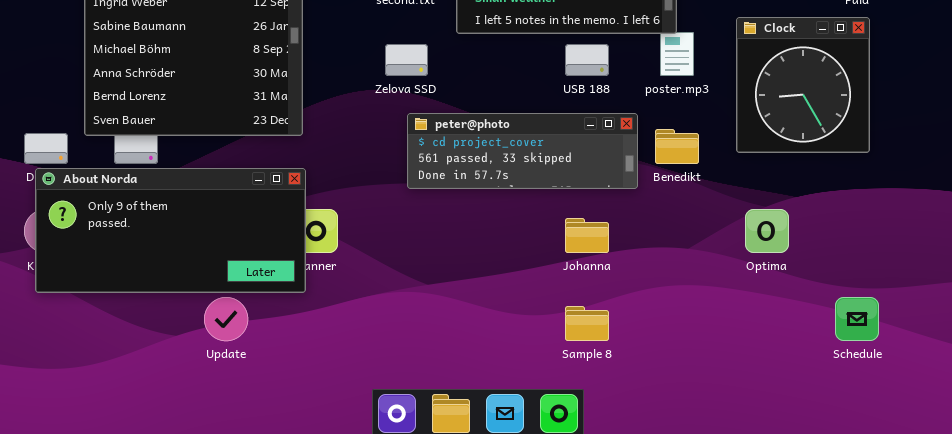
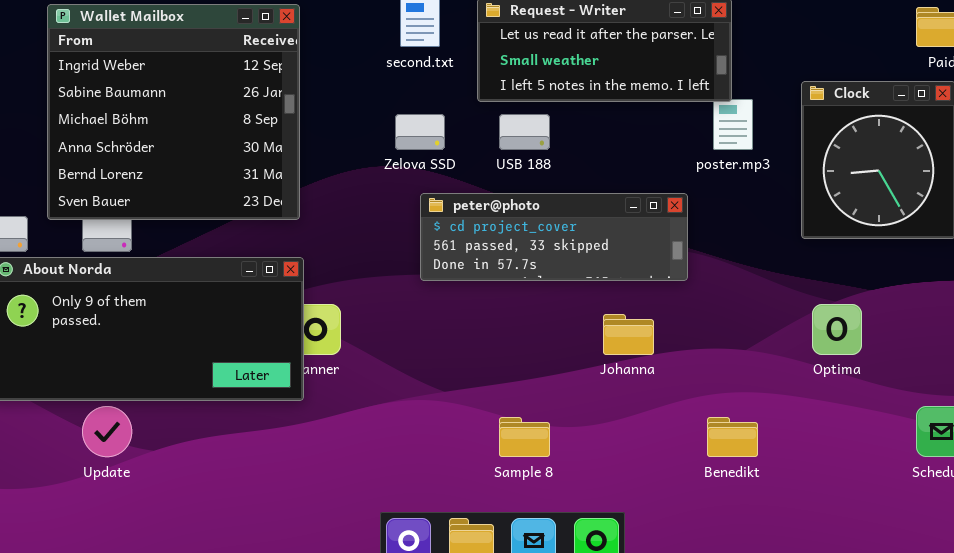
USB 188: [565,44,609,76] -> [499,114,550,150], moved
Benedikt: [655,129,699,164] -> [707,417,758,457], moved
Update: [204,297,248,341] -> [82,406,132,457], moved
Sample 8: [565,306,609,341] -> [499,417,550,457], moved

